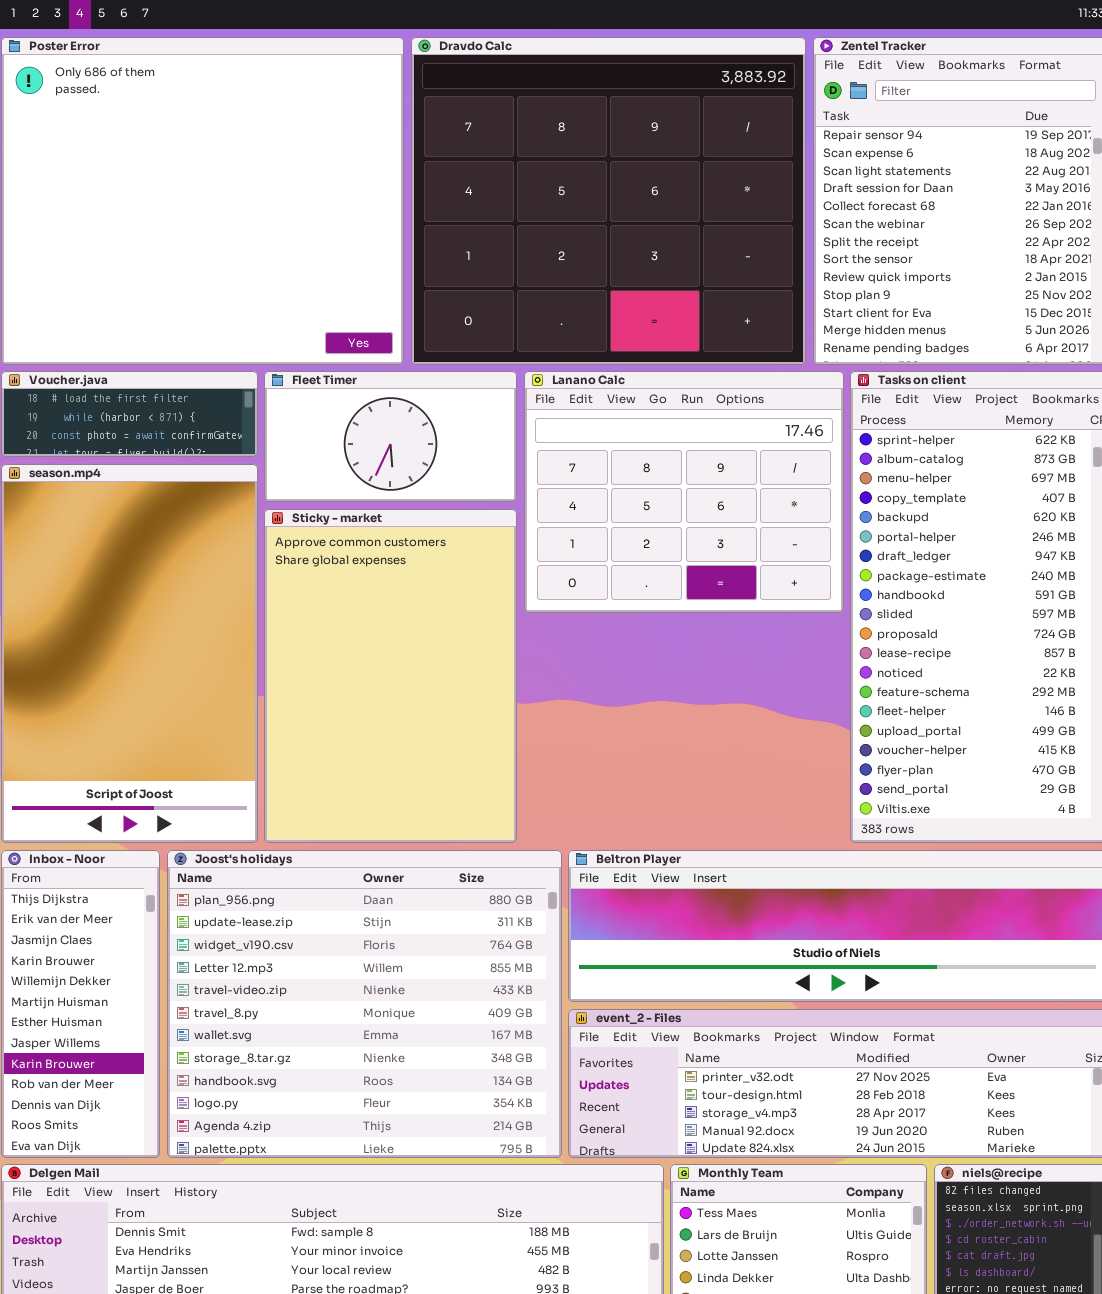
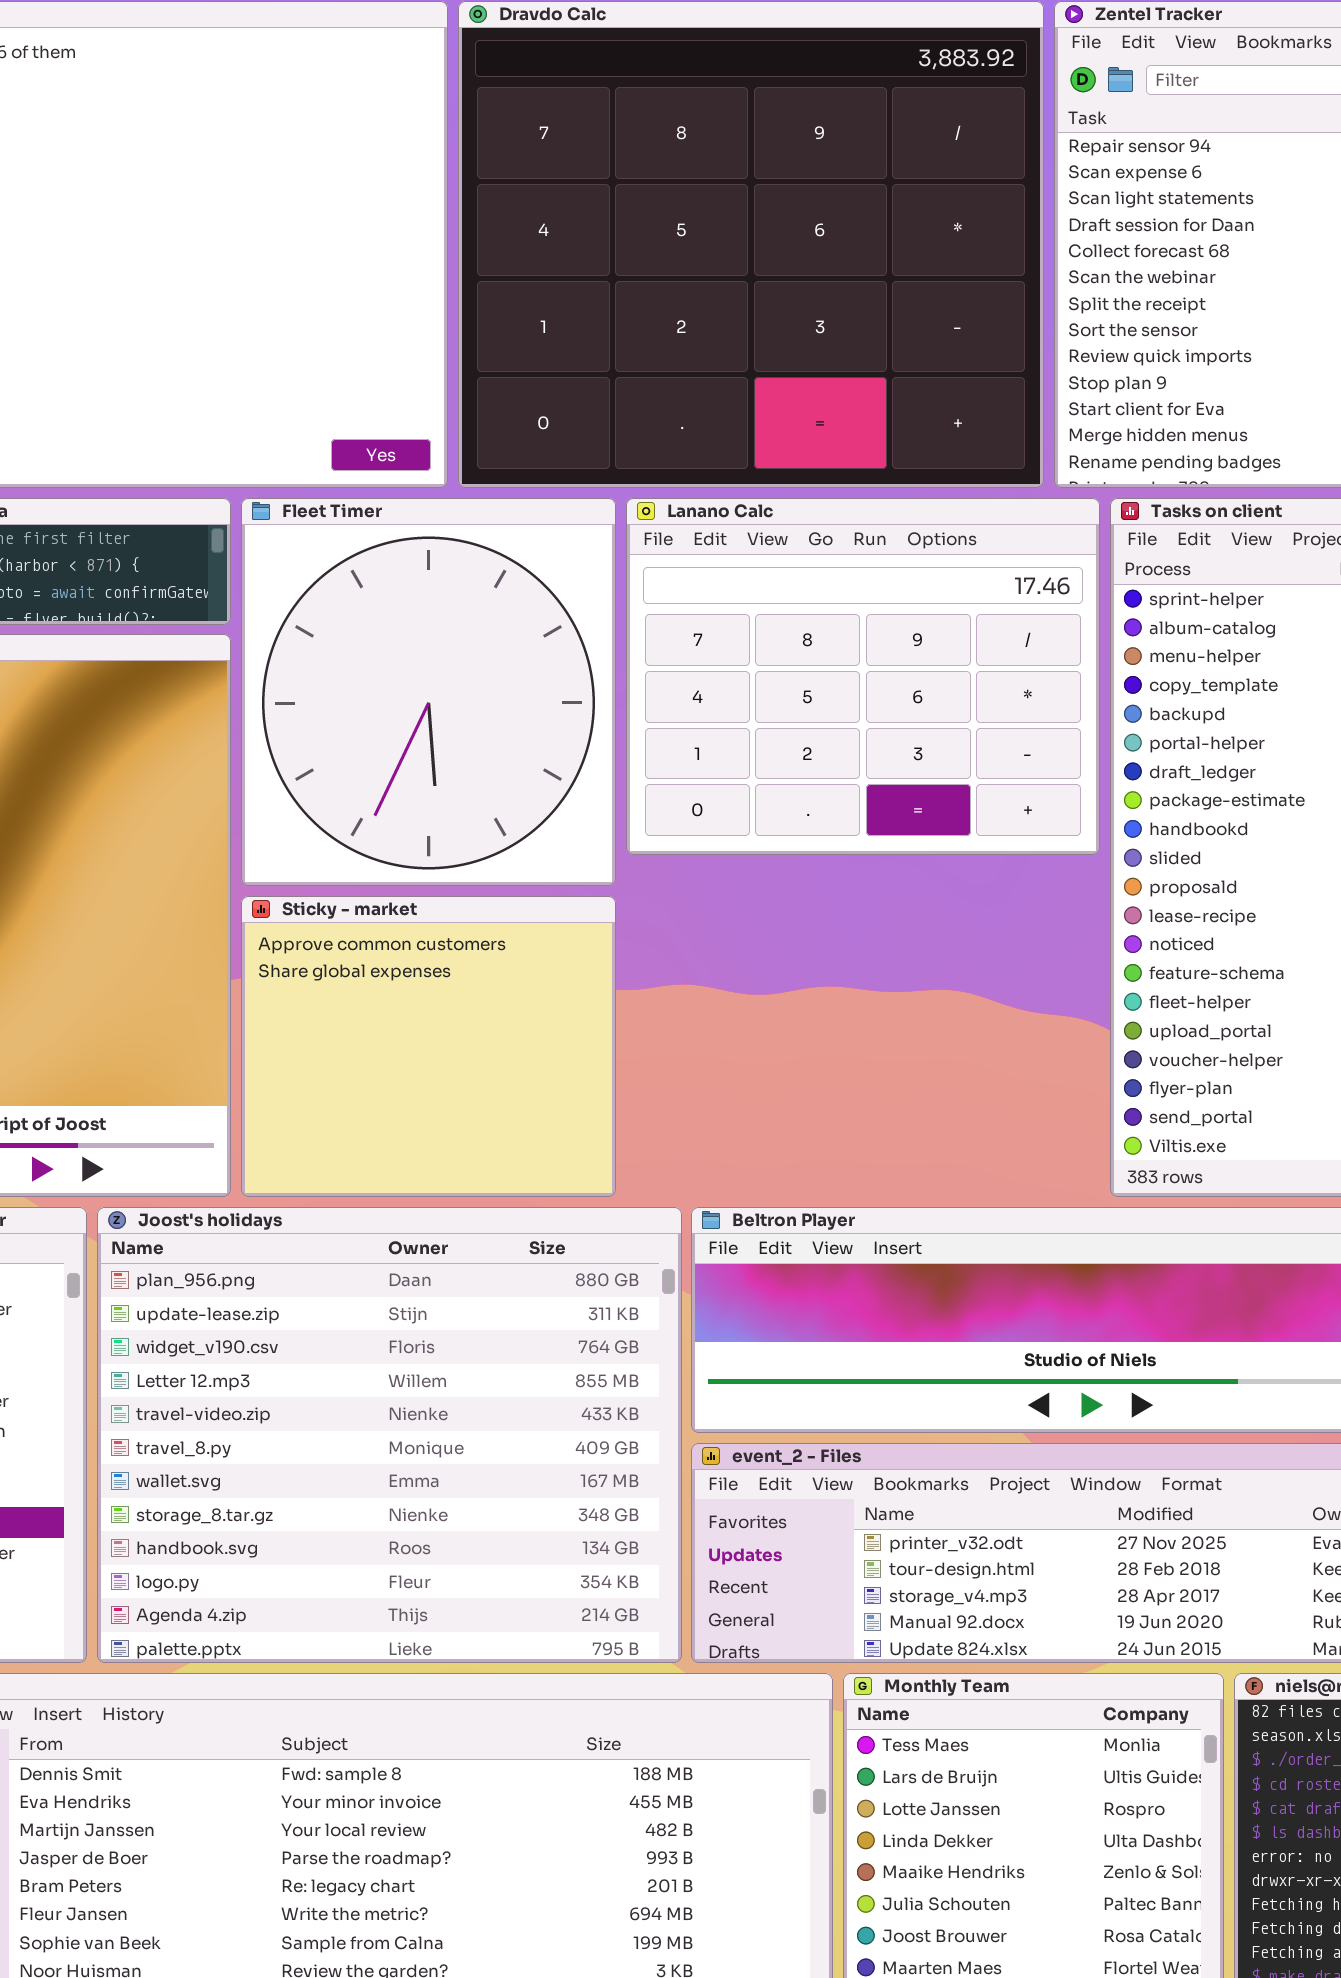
Fleet Timer: [264,371,517,502] -> [241,498,616,886], resized
Sticky - market: [264,509,517,843] -> [241,896,616,1197], resized

